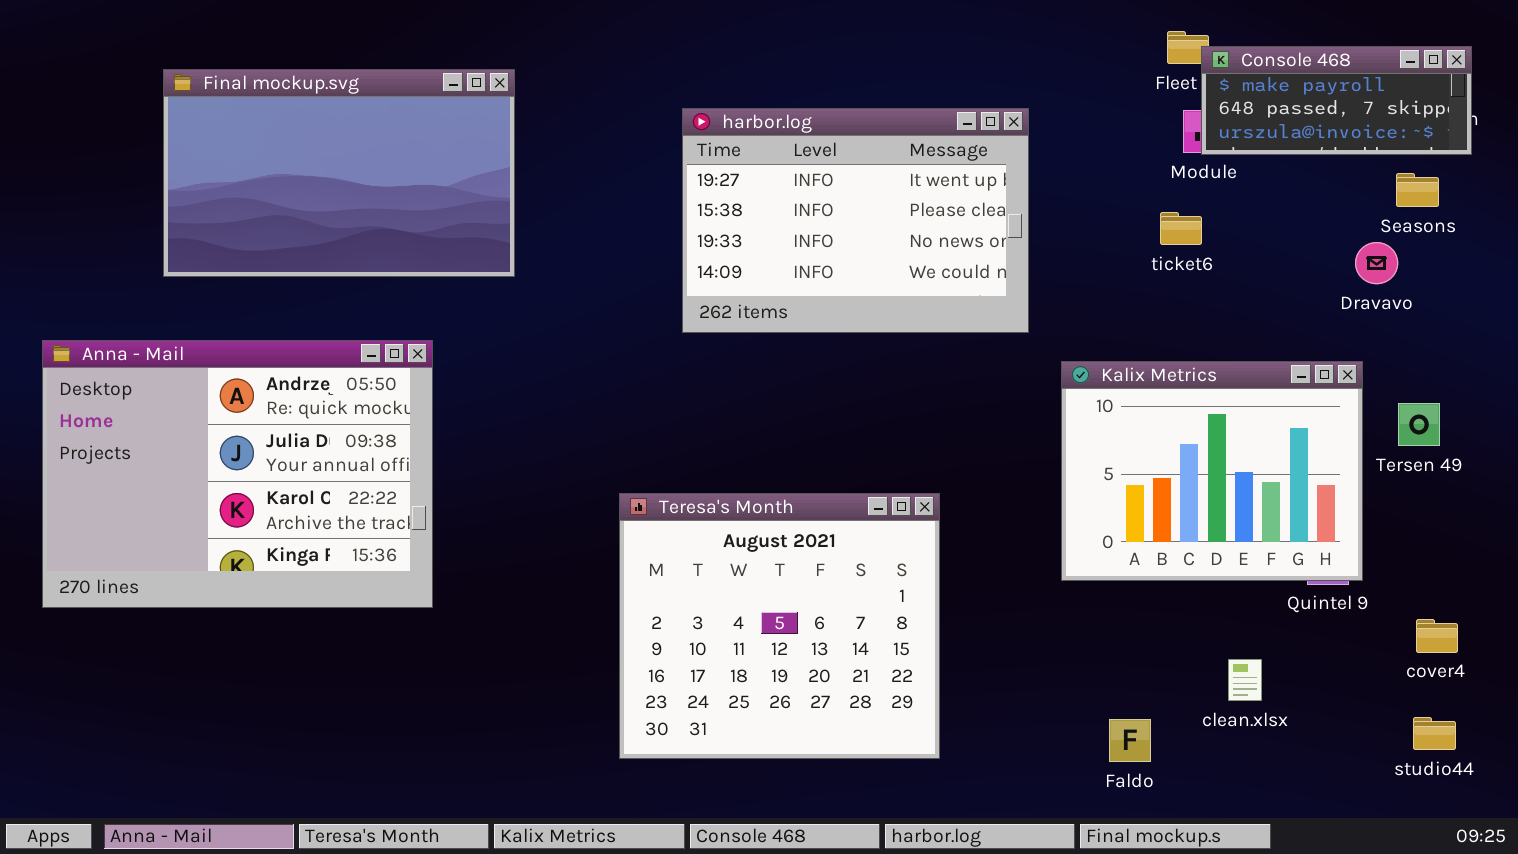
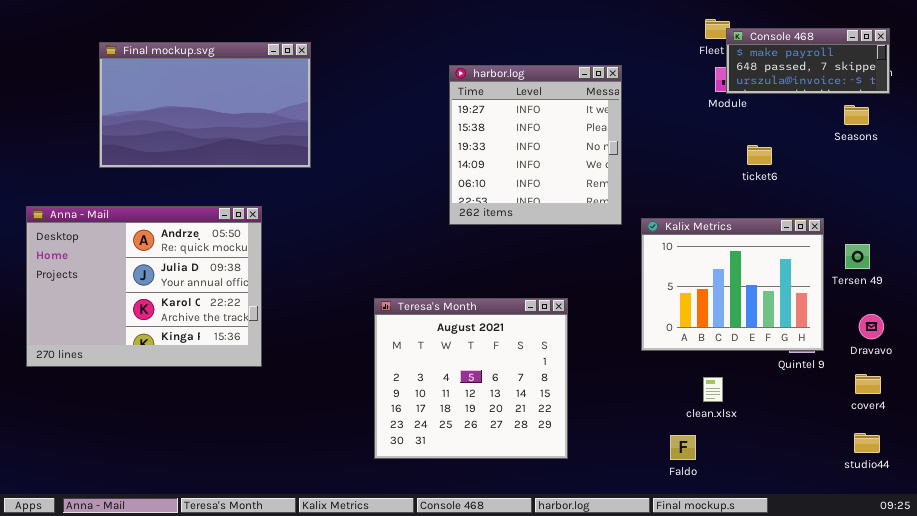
harbor.log: [682,108,1029,333] -> [449,65,622,225], resized
ticket6: [1160,212,1202,245] -> [747,145,772,165], moved
Dravavo: [1355,242,1398,284] -> [859,314,884,339], moved
clean.xlsx: [1228,659,1262,701] -> [703,377,723,402], moved

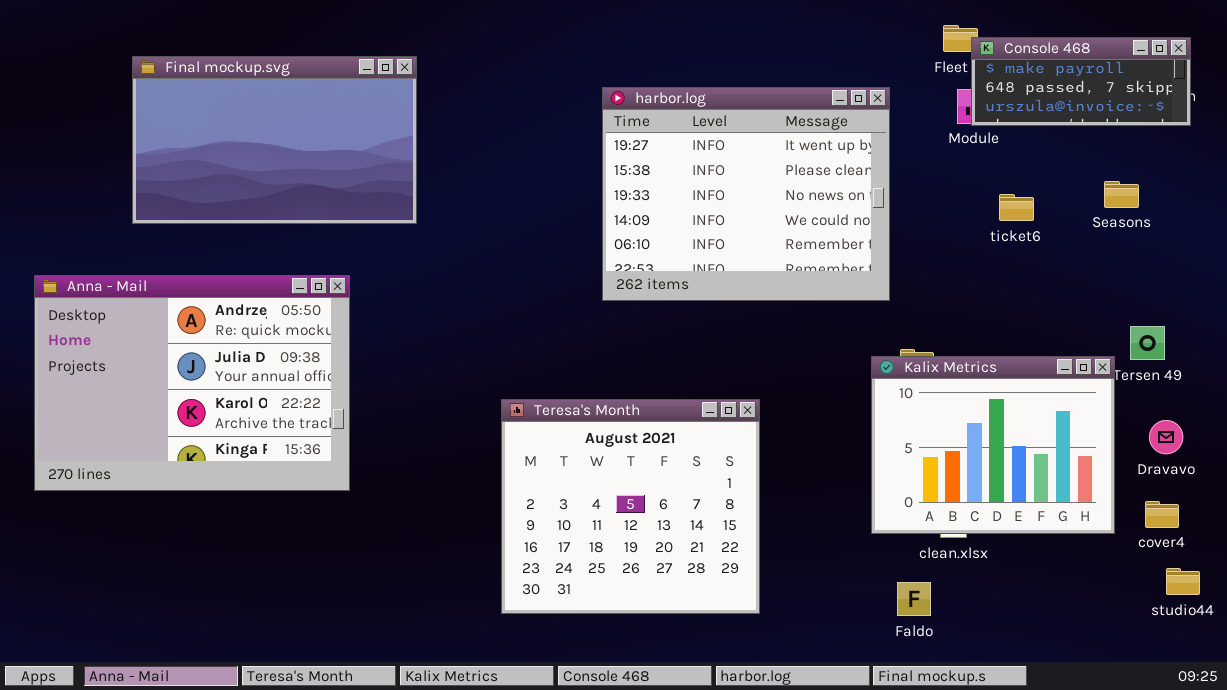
harbor.log: [449,65,622,225] -> [602,87,890,301], resized
Seasons: [844,105,869,125] -> [1104,181,1139,208], moved
Kalix Metrics: [641,218,824,351] -> [871,356,1115,534], moved
studio44: [854,433,880,453] -> [1166,568,1200,595], moved

